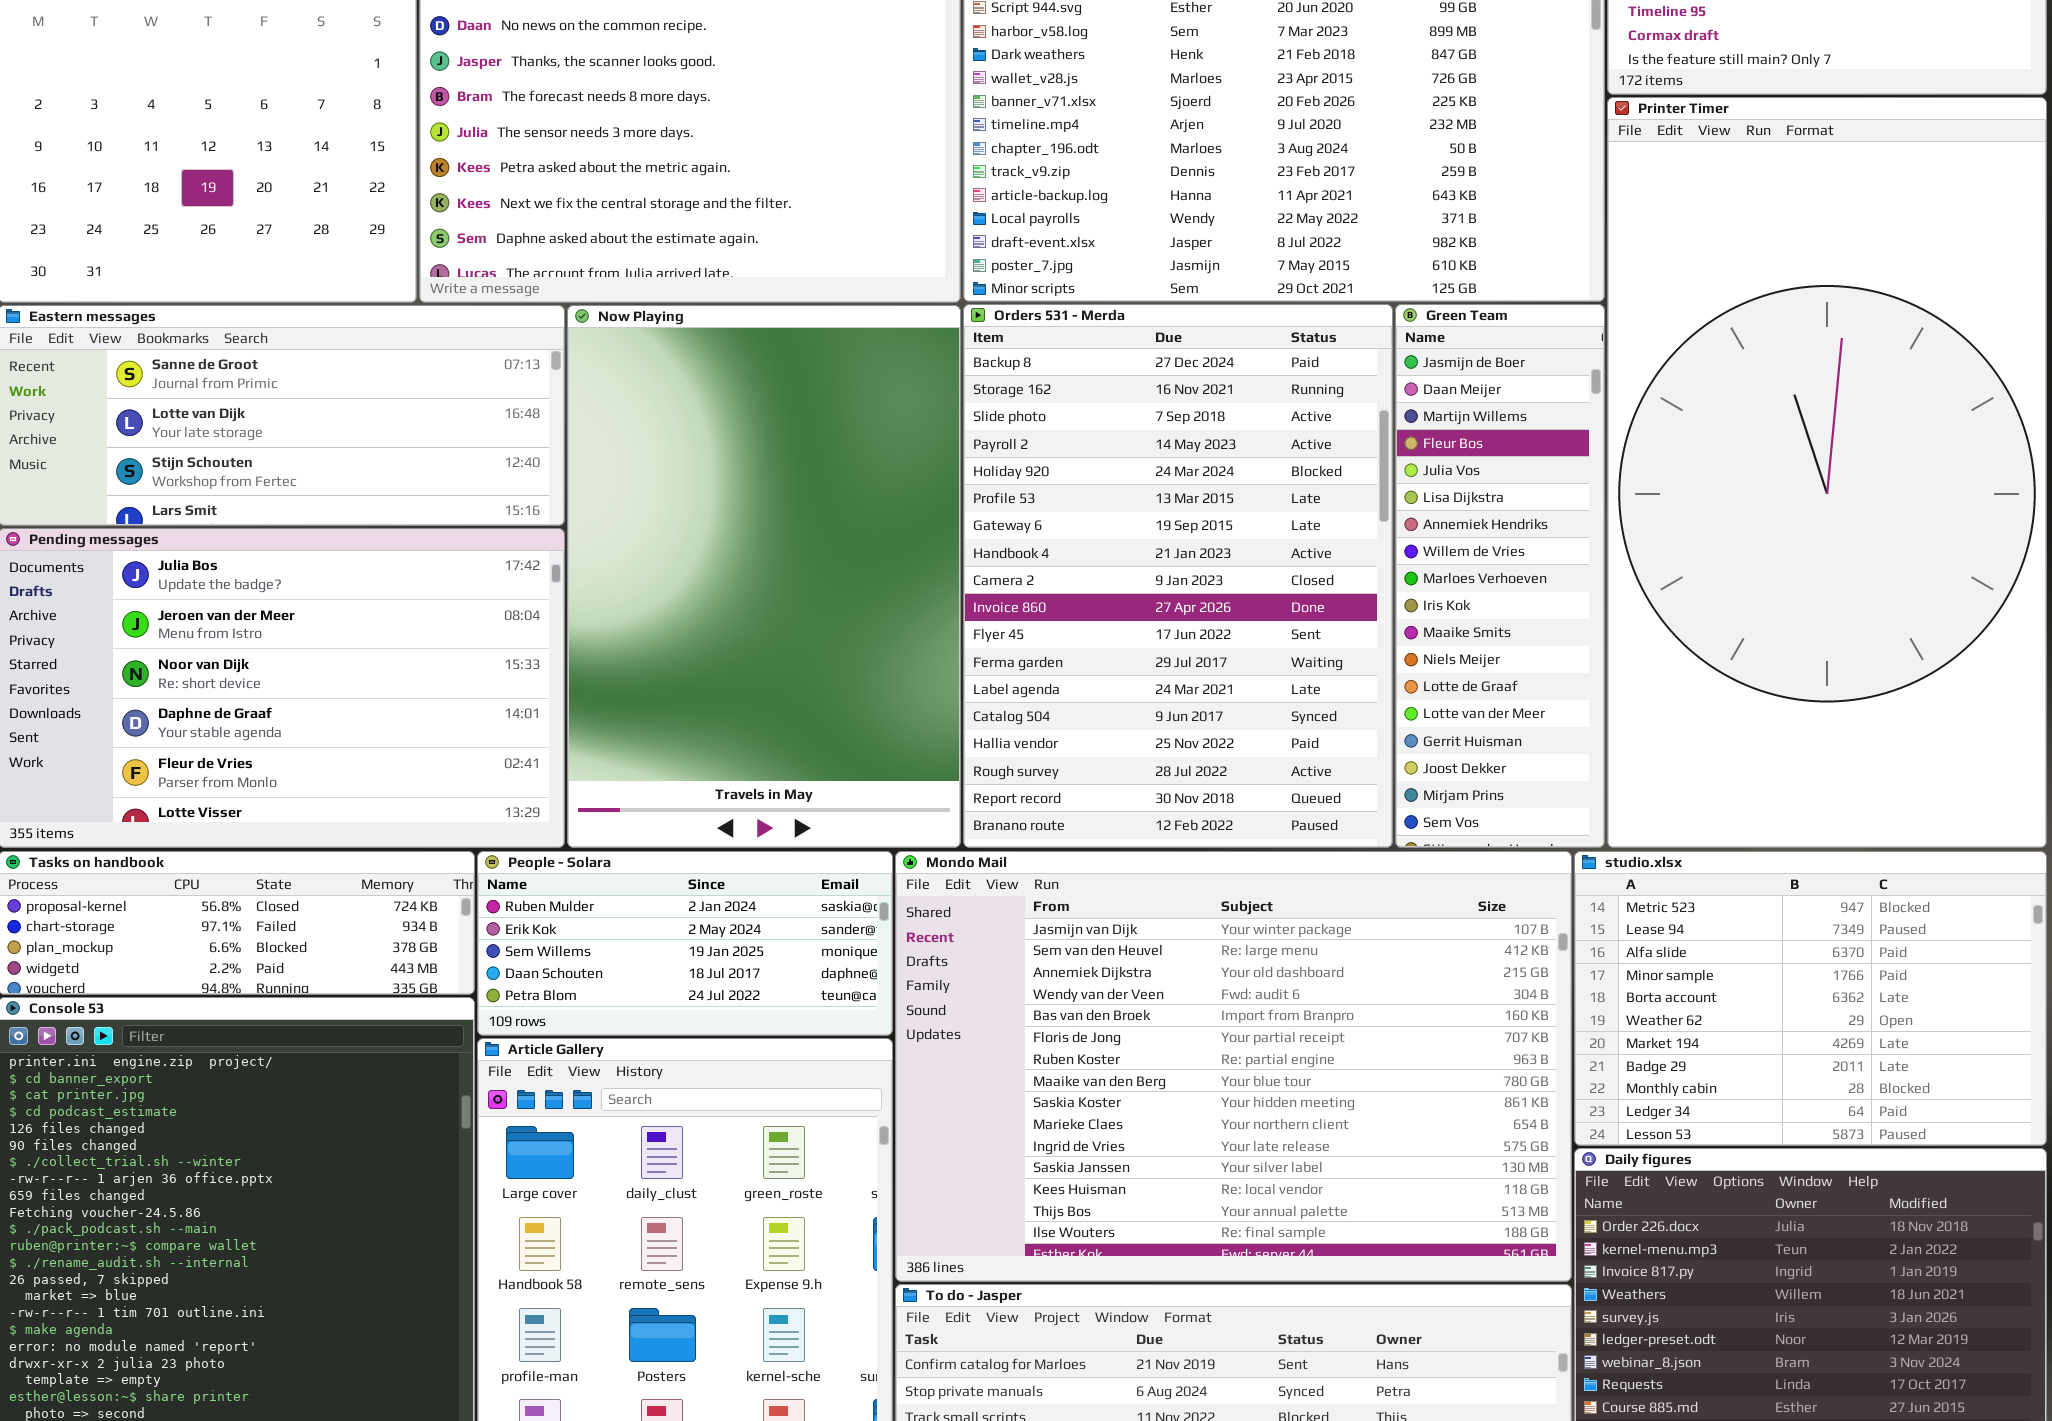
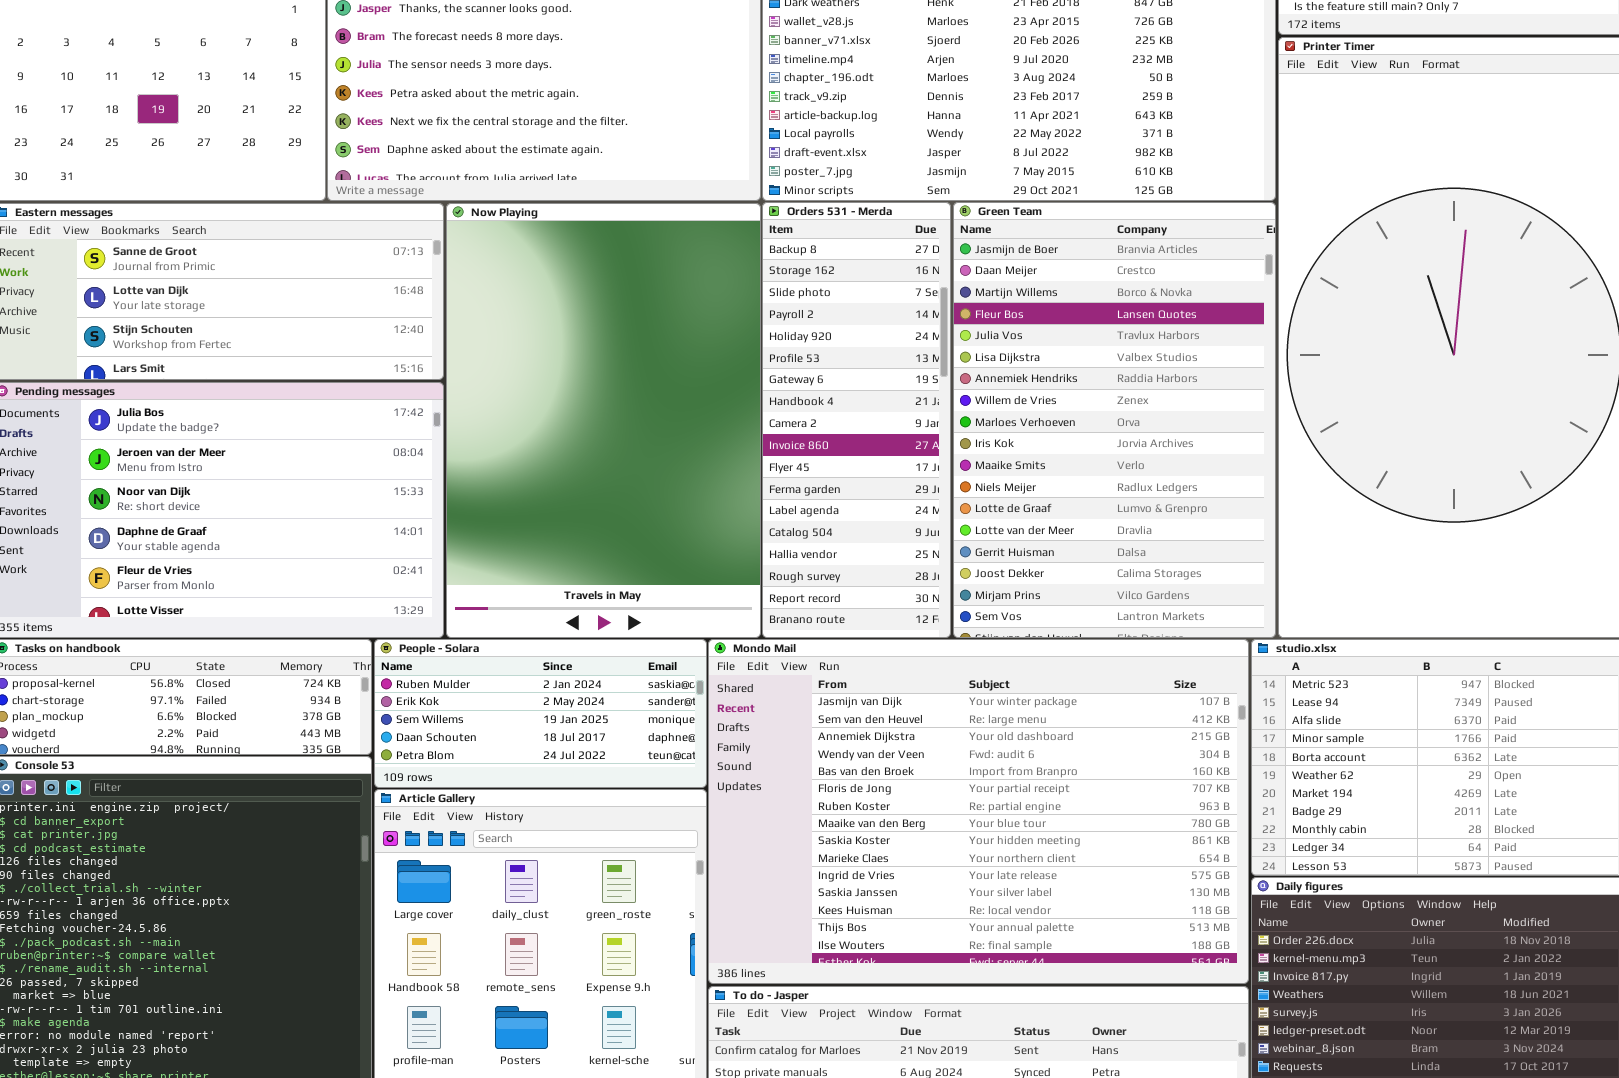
Orders 531 - Merda: [963,304,1393,848] -> [762,202,951,638], resized
Green Team: [1395,304,1605,848] -> [953,202,1276,638], resized

